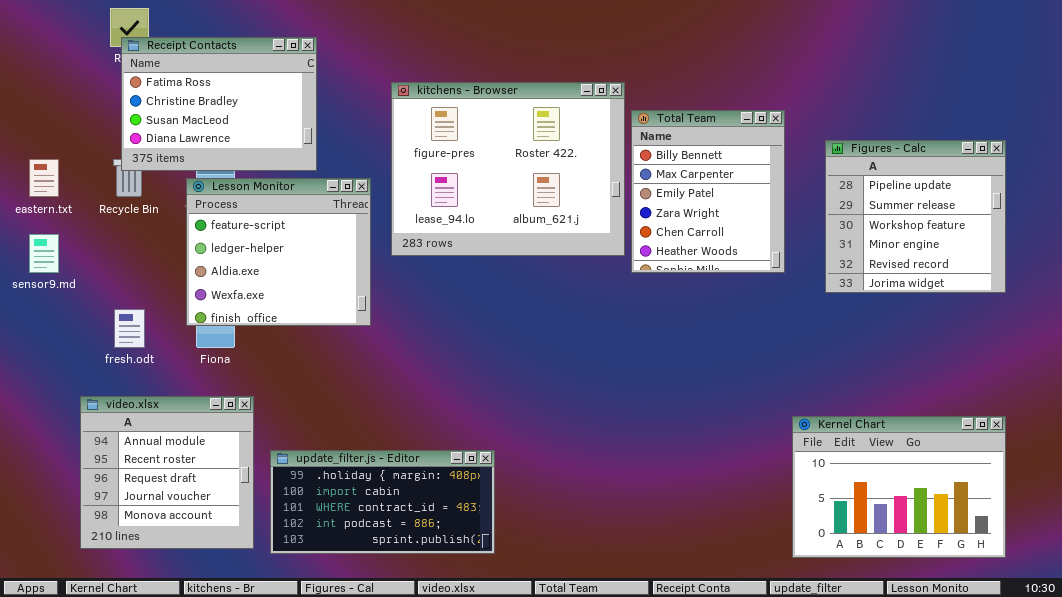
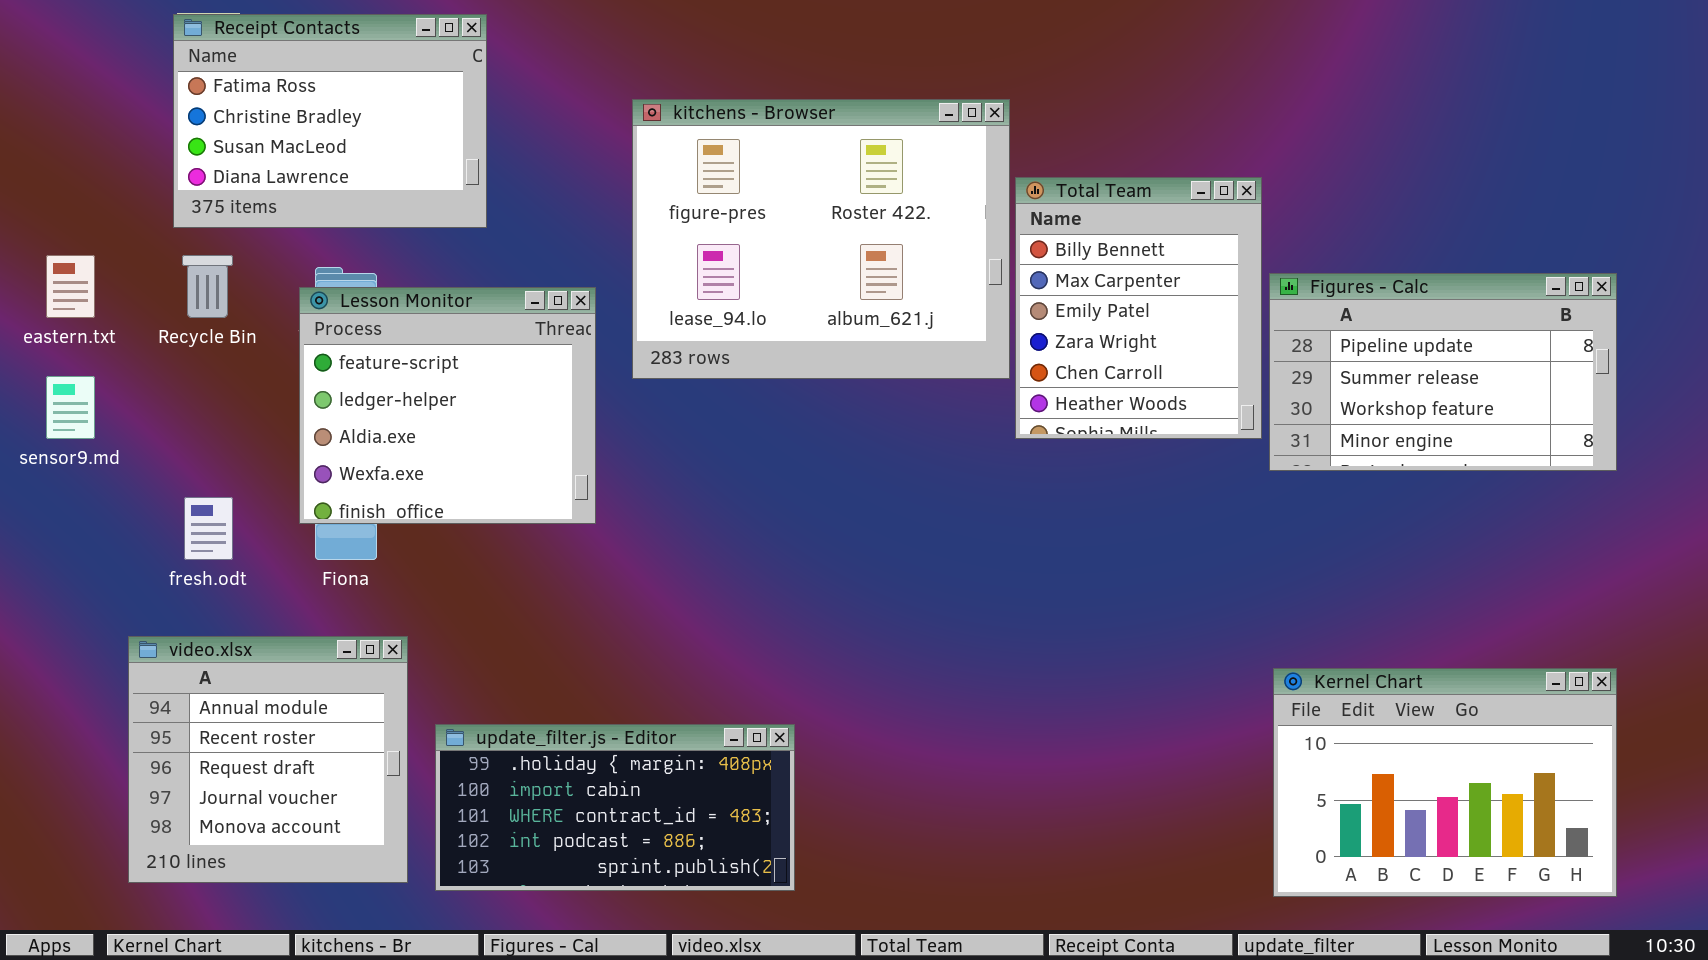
Receipt Contacts: [121,37,317,171] -> [173,14,487,228], moved
kitchens - Browser: [391,82,625,256] -> [632,99,1010,379], moved
Figures - Calc: [825,140,1006,293] -> [1269,273,1617,471], resized

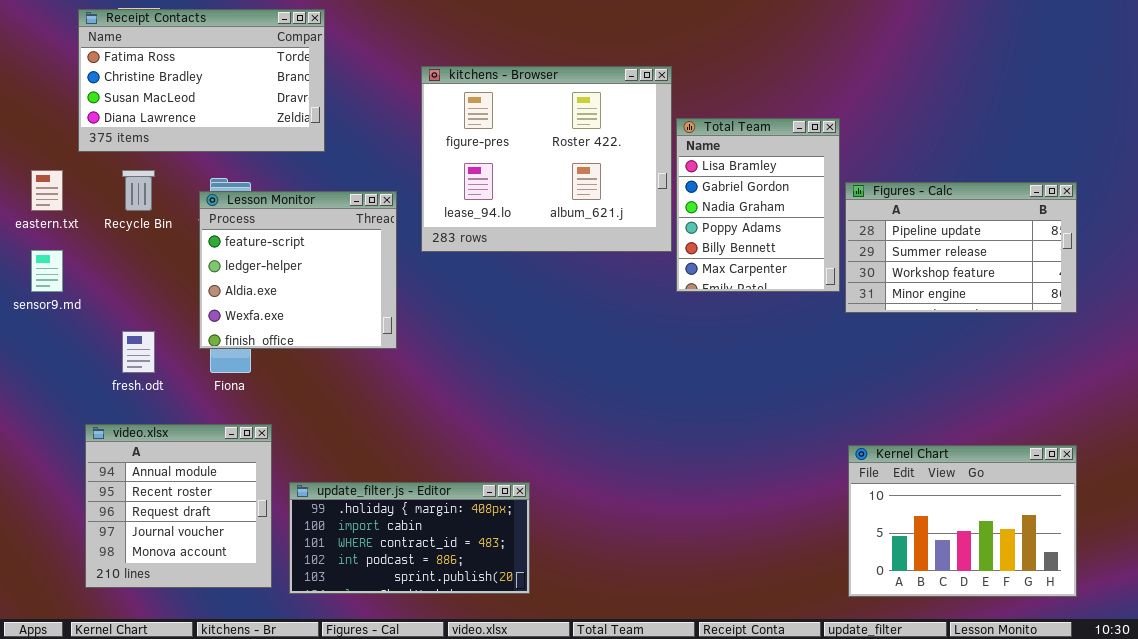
Receipt Contacts: [173,14,487,228] -> [78,9,325,152], resized
Total Team: [1015,177,1262,439] -> [676,118,840,292], scrolled up 4 rows

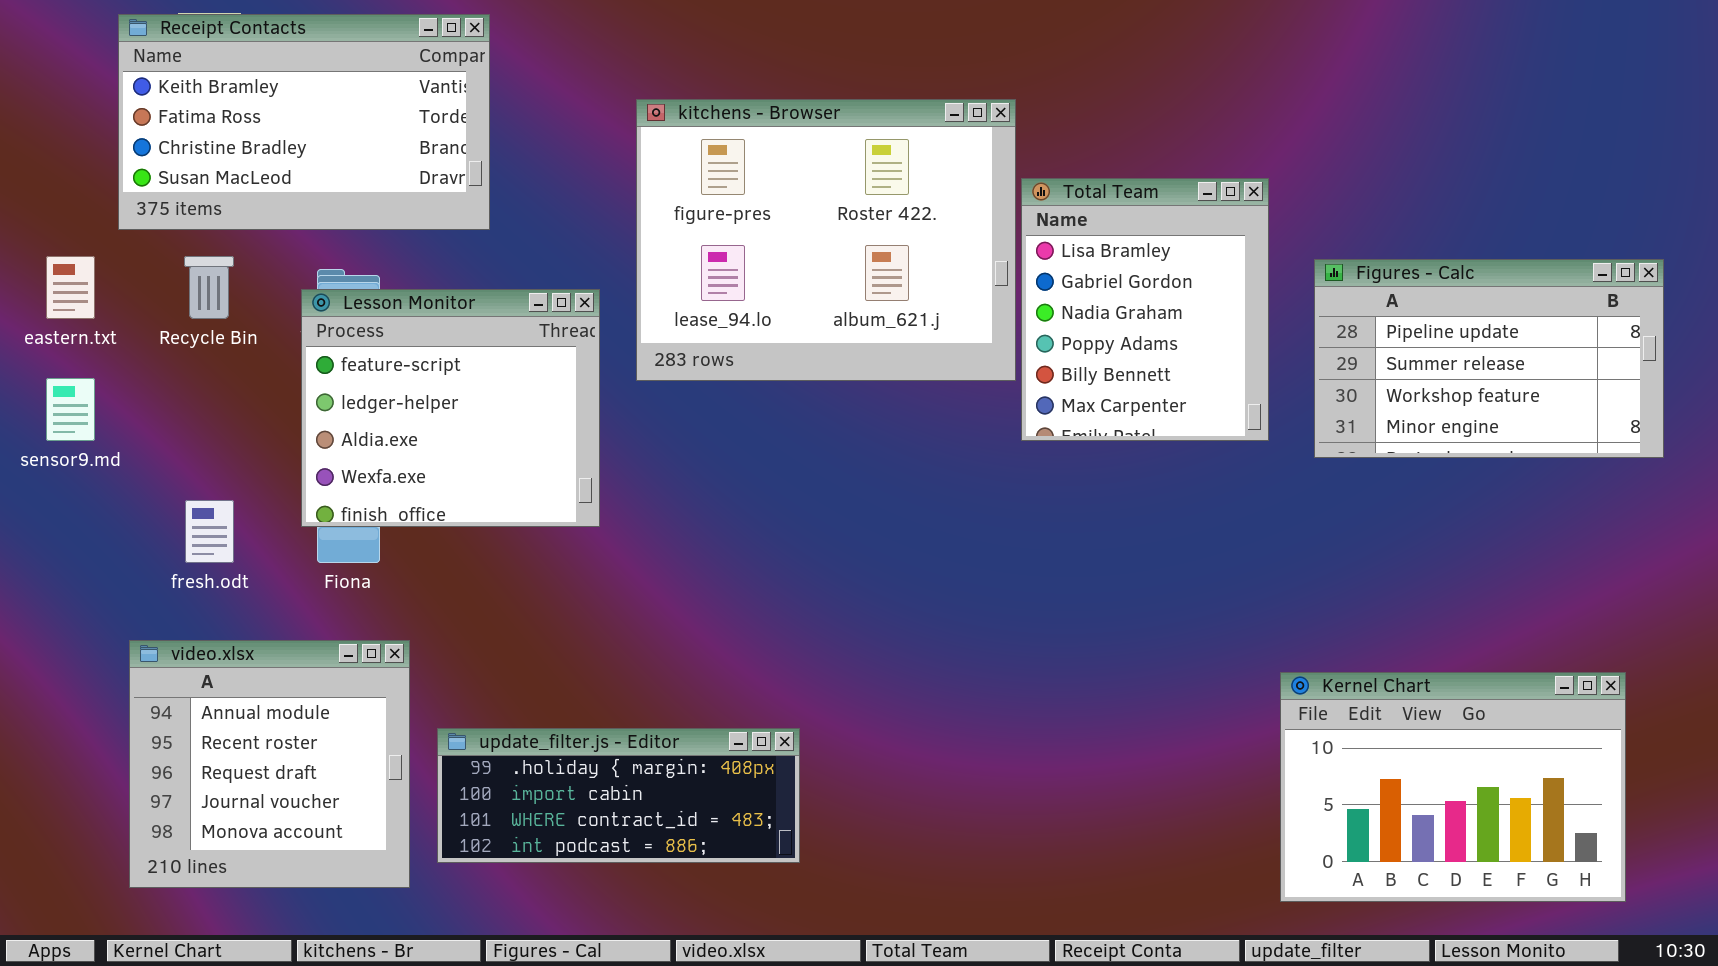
Receipt Contacts: [78,9,325,152] -> [118,14,490,230], scrolled up 1 row
Figures - Calc: [845,182,1077,313] -> [1314,259,1664,458], moved
update_filter.js - Editor: [289,482,530,594] -> [437,728,800,863], resized

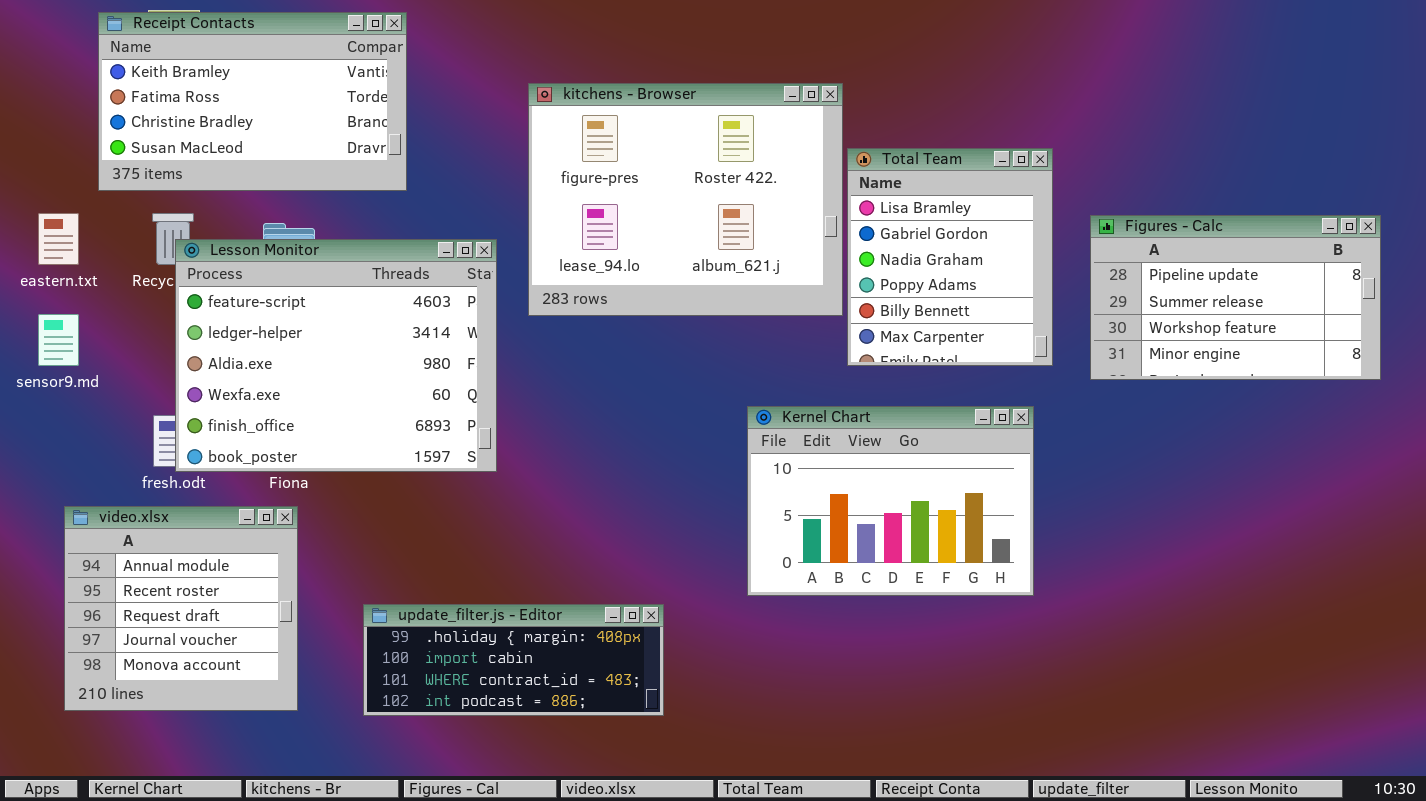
Lesson Monitor: [301,289,600,527] -> [175,239,497,472], resized
video.xlsx: [129,640,410,888] -> [64,506,298,711], moved
Kernel Chart: [1280,672,1626,902] -> [747,406,1034,596], moved

